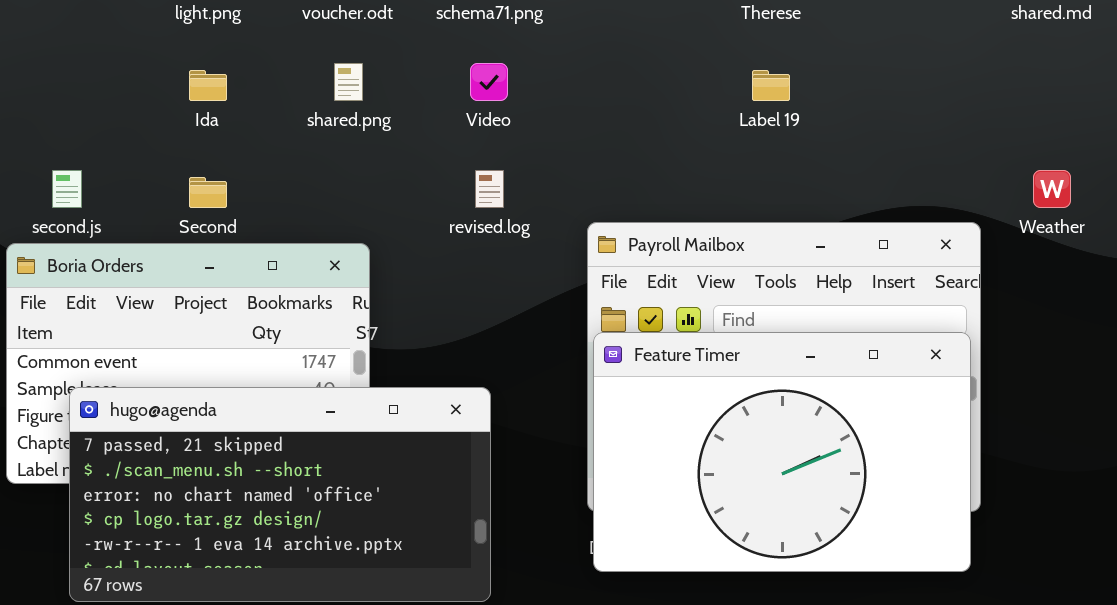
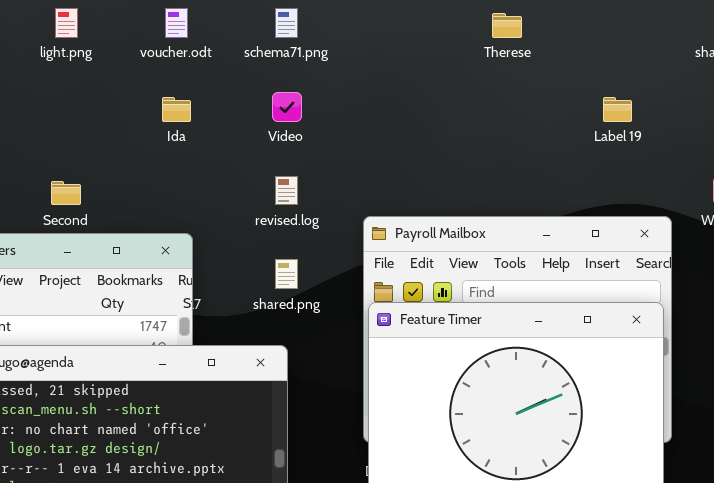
shared.png: [334,63,363,101] -> [275,259,298,289], moved
Ida: [189,70,227,101] -> [162,97,191,122], moved
Label 19: [752,70,790,101] -> [603,97,632,122], moved

